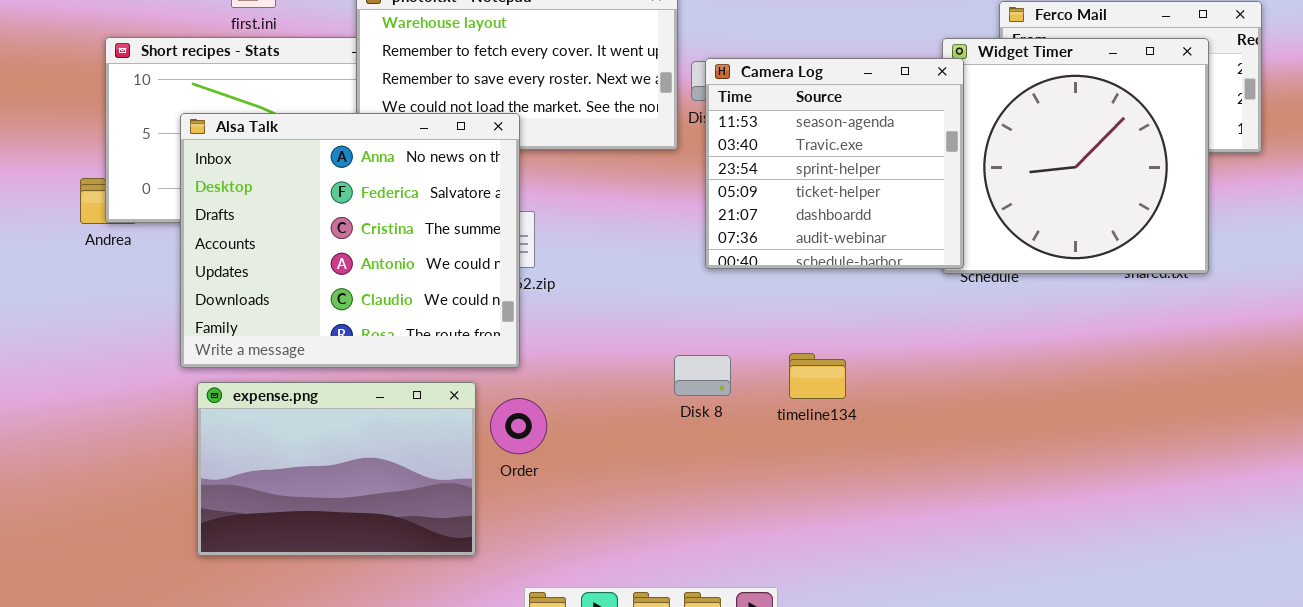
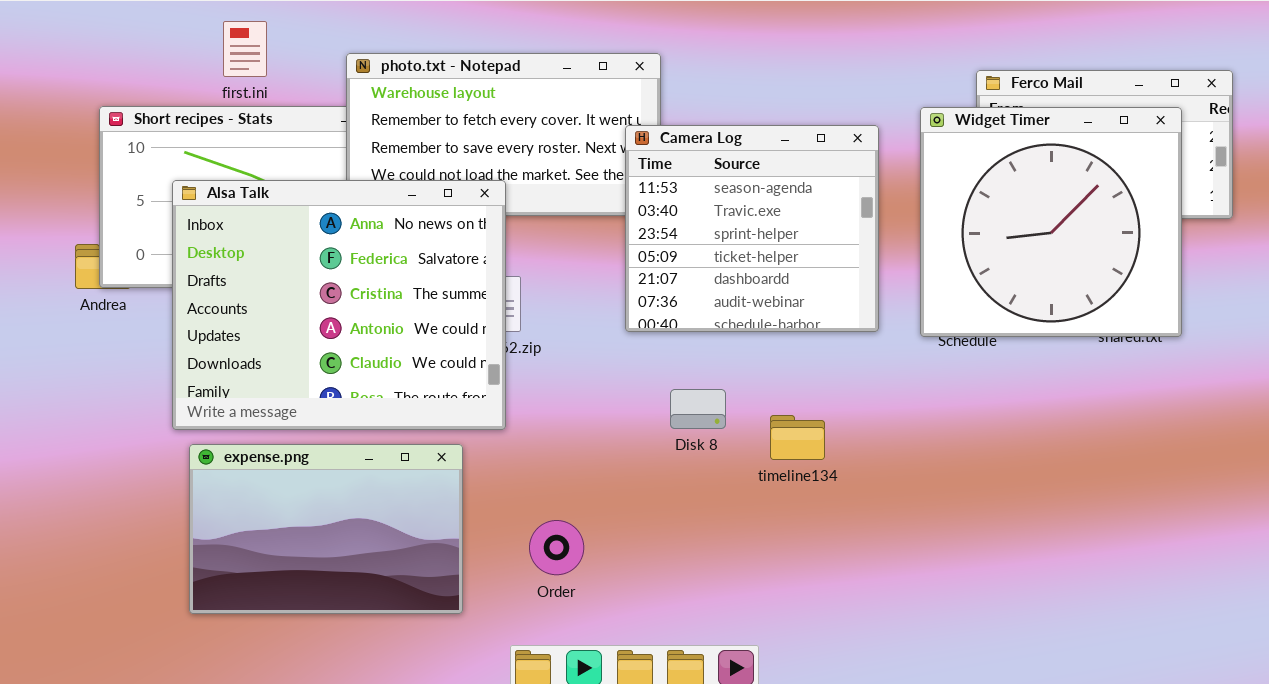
Camera Log: [705,58,964,269] -> [625,125,879,332], moved
Disk 8: [674,355,731,396] -> [670,389,726,429], moved
Order: [490,398,547,454] -> [529,520,584,575], moved

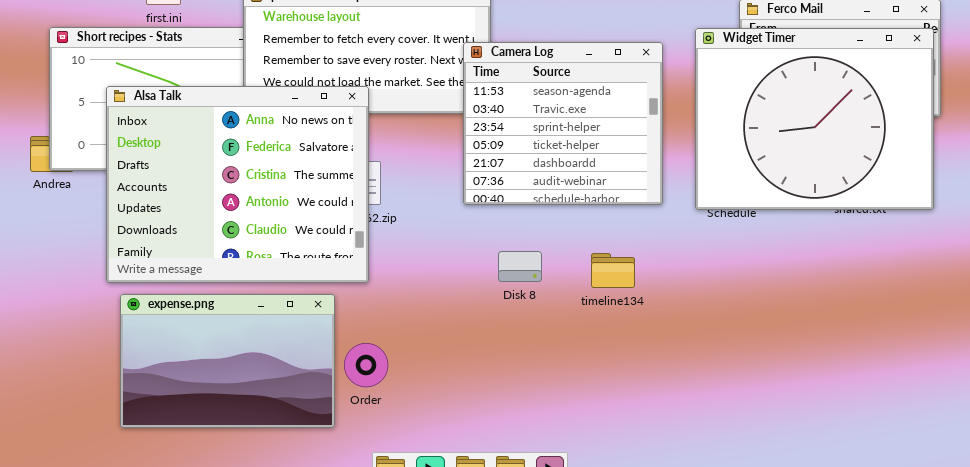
Widget Timer: [920,107,1182,337] -> [695,28,934,210], resized
timeline134: [770,415,825,460] -> [591,253,635,288], moved
Order: [529,520,584,575] -> [344,343,388,387], moved

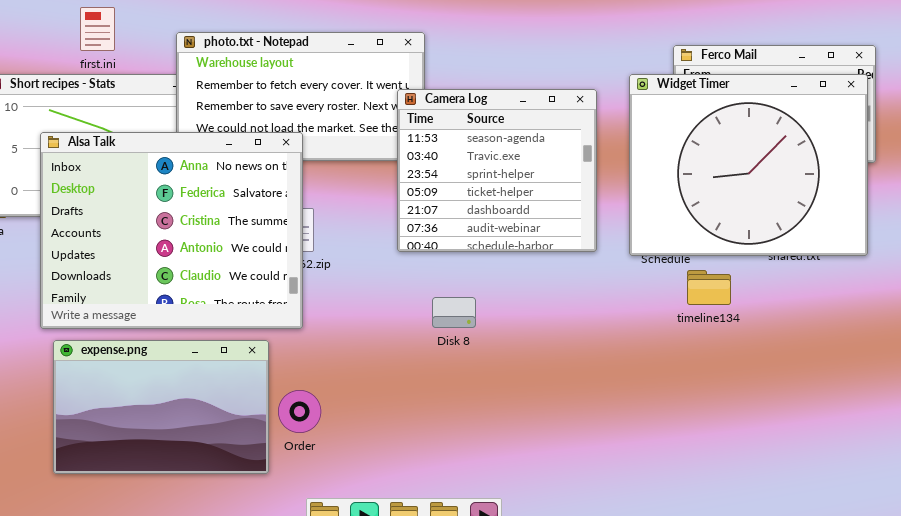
timeline134: [591,253,635,288] -> [687,270,731,305], moved

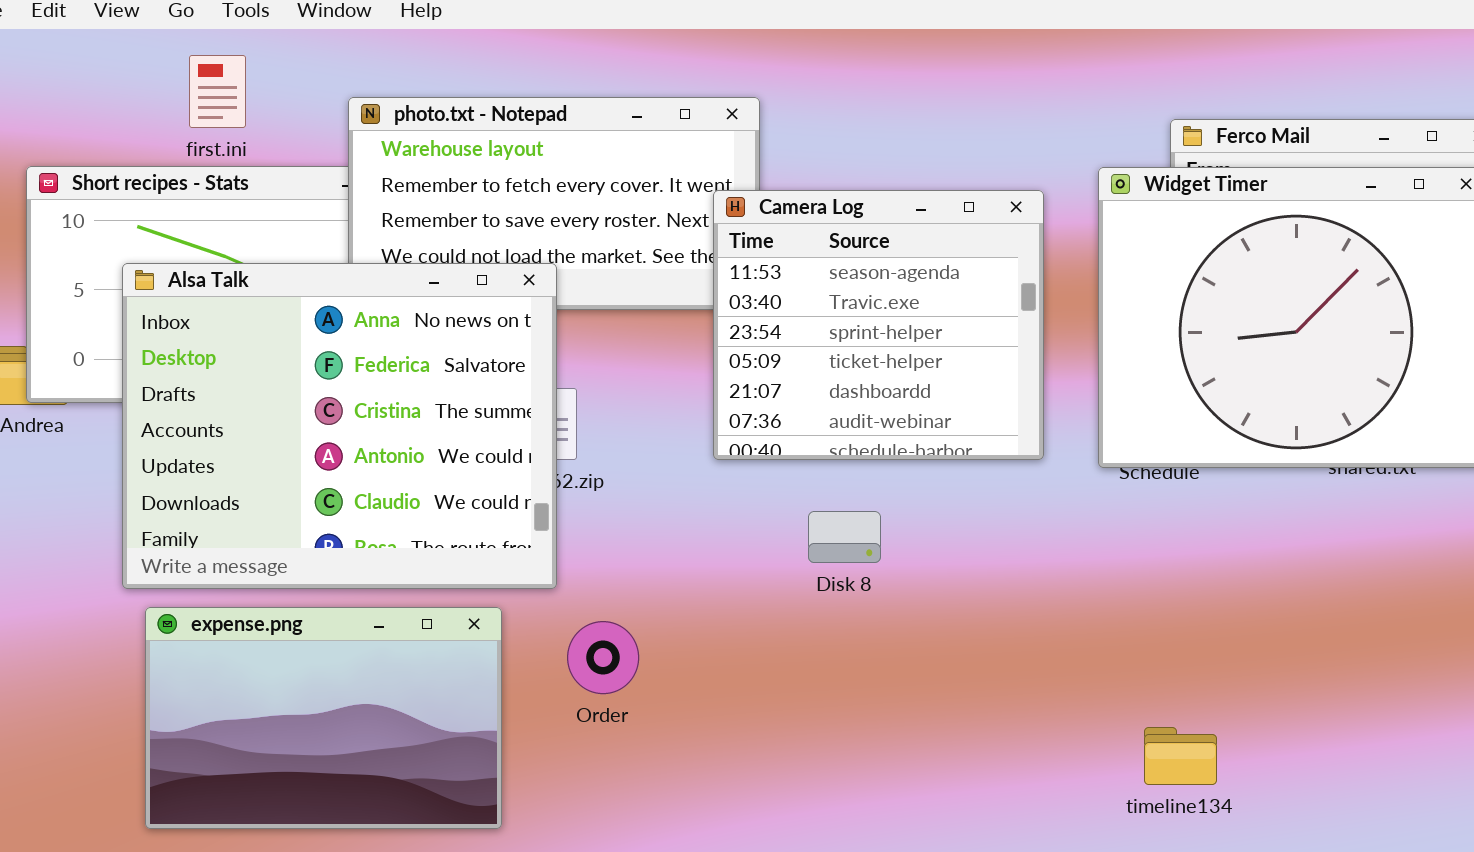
timeline134: [687,270,731,305] -> [1144,727,1217,785], moved
Disk 8: [432,297,476,328] -> [808,511,881,563], moved
Order: [278,390,321,433] -> [567,621,639,694], moved

